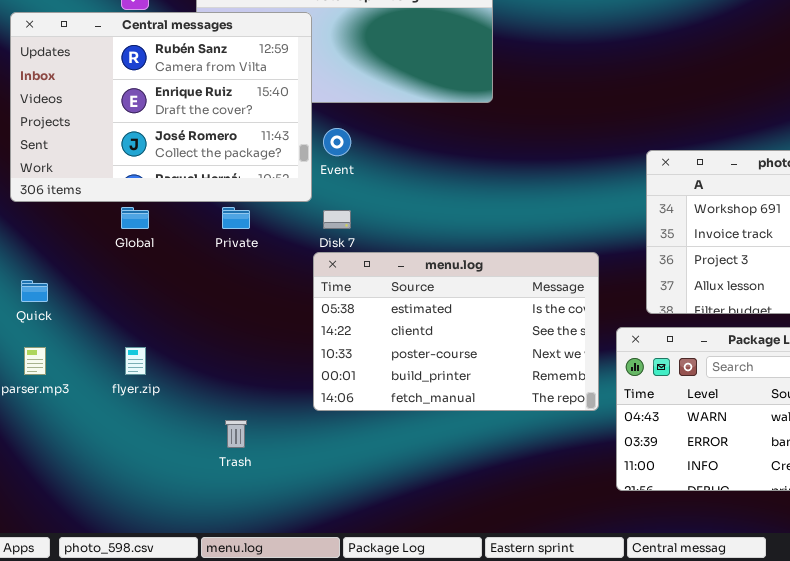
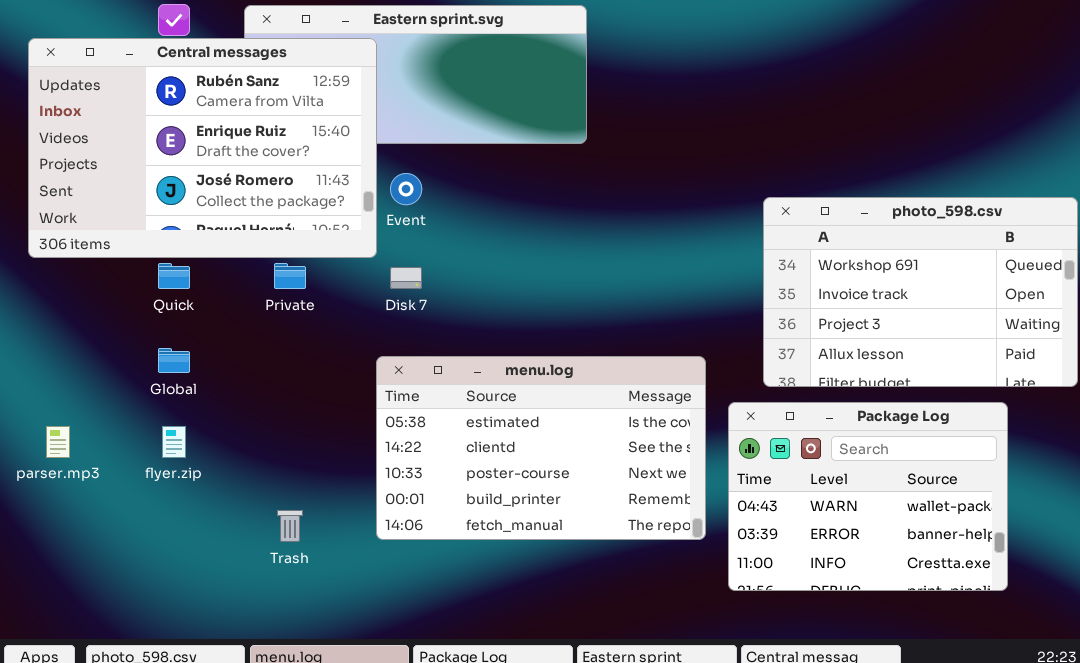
Global: [121,207,149,229] -> [158,348,190,373], moved
menu.log: [313,252,599,411] -> [376,356,706,540], moved
Quick: [21,280,48,302] -> [158,263,190,289], moved

